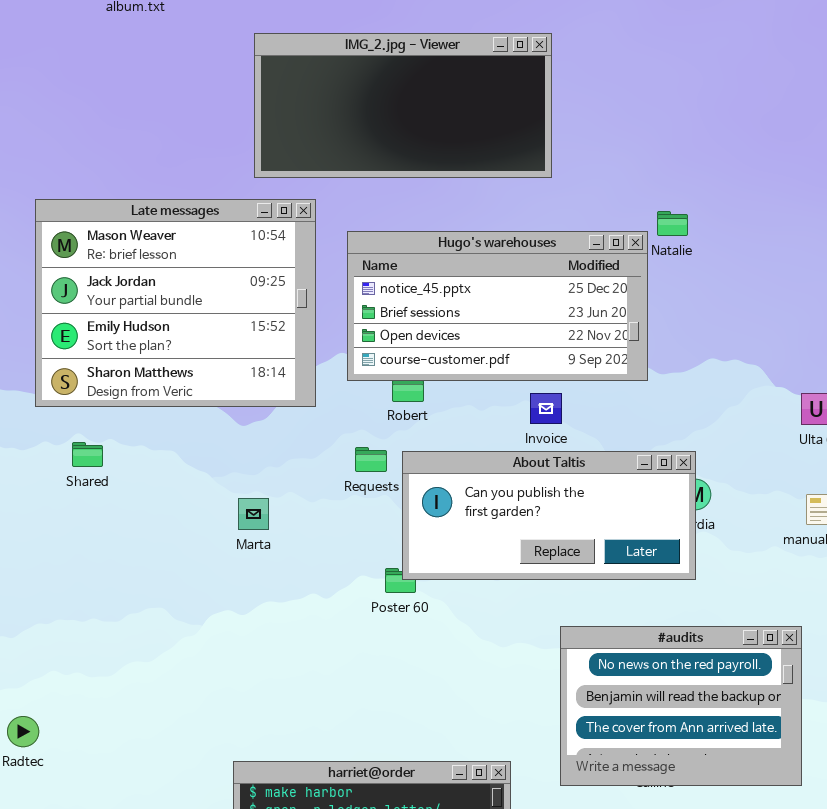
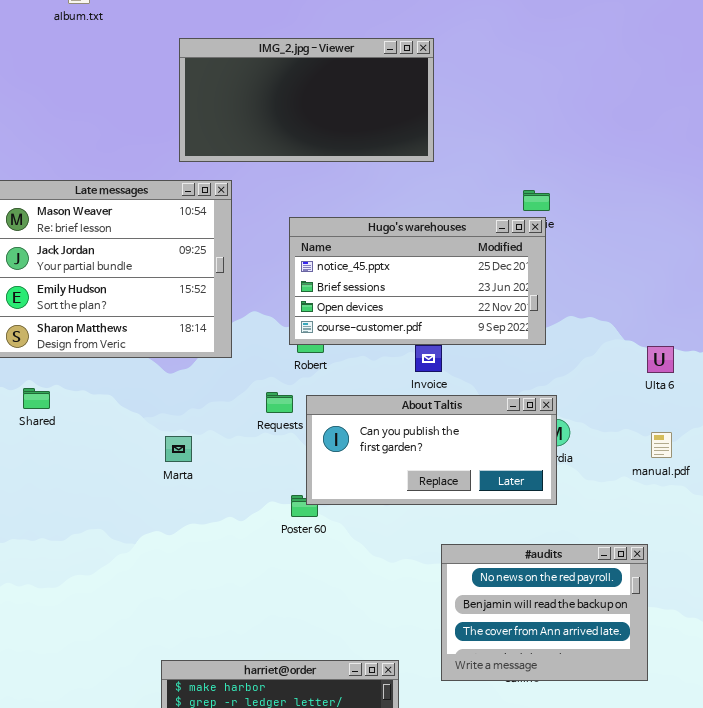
Hugo's warehouses: [347,231,648,381] -> [289,217,546,345], moved

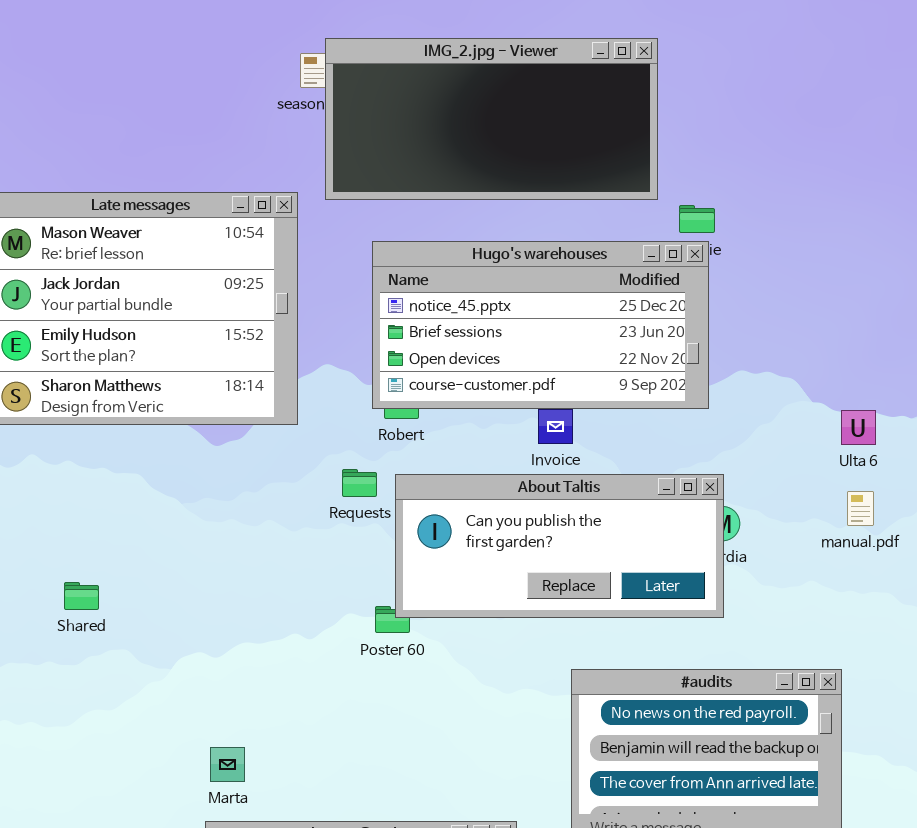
IMG_2.jpg - Viewer: [179,38,434,162] -> [325,38,658,200], moved
Shared: [23,388,50,409] -> [64,582,99,610], moved
manual.pdf: [651,432,672,458] -> [847,491,874,526], moved
Marta: [165,436,192,462] -> [210,747,245,782], moved

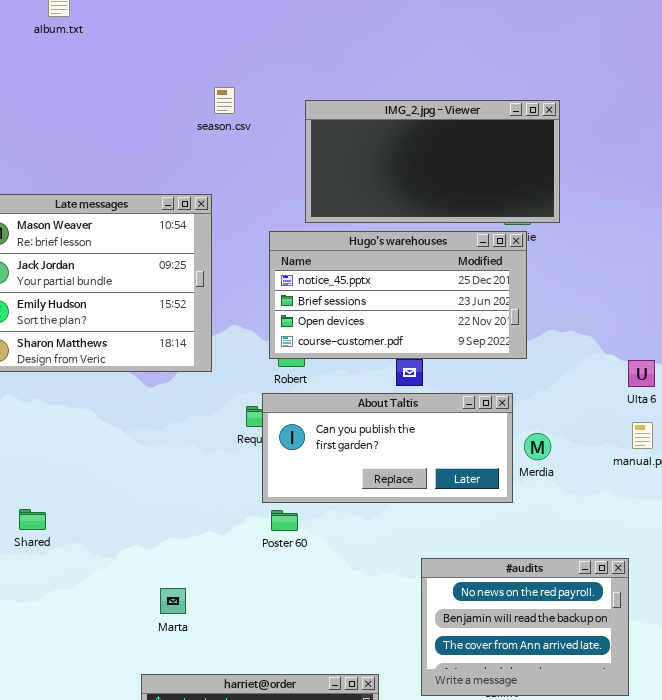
IMG_2.jpg - Viewer: [325,38,658,200] -> [305,100,560,223], moved
About Taltis: [395,474,724,618] -> [262,393,513,503], moved
Shared: [64,582,99,610] -> [19,509,46,530], moved
Marta: [210,747,245,782] -> [160,588,186,614], moved

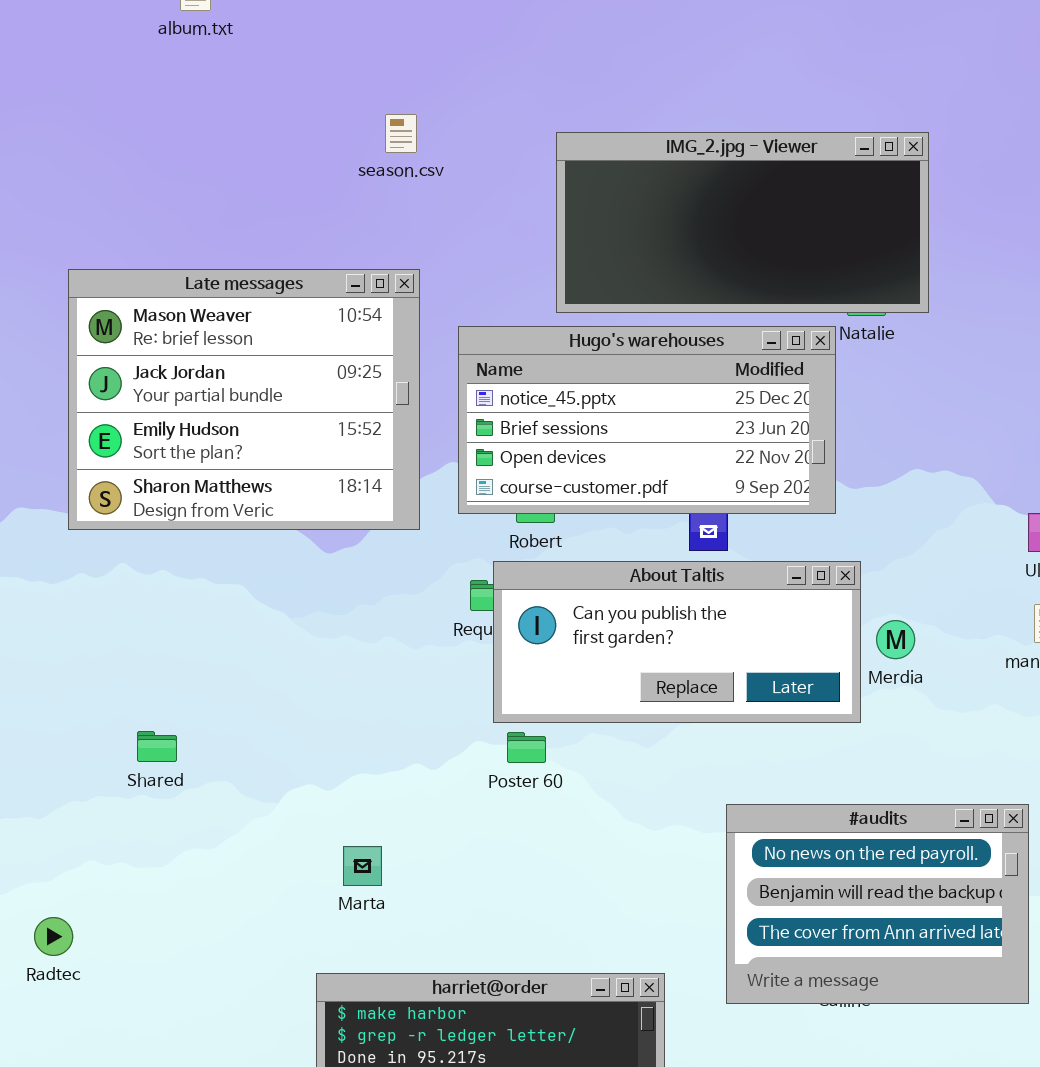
season.csv: [214,87,235,114] -> [385,114,417,153], moved
Hugo's warehouses: [269,231,527,359] -> [458,326,836,514], moved

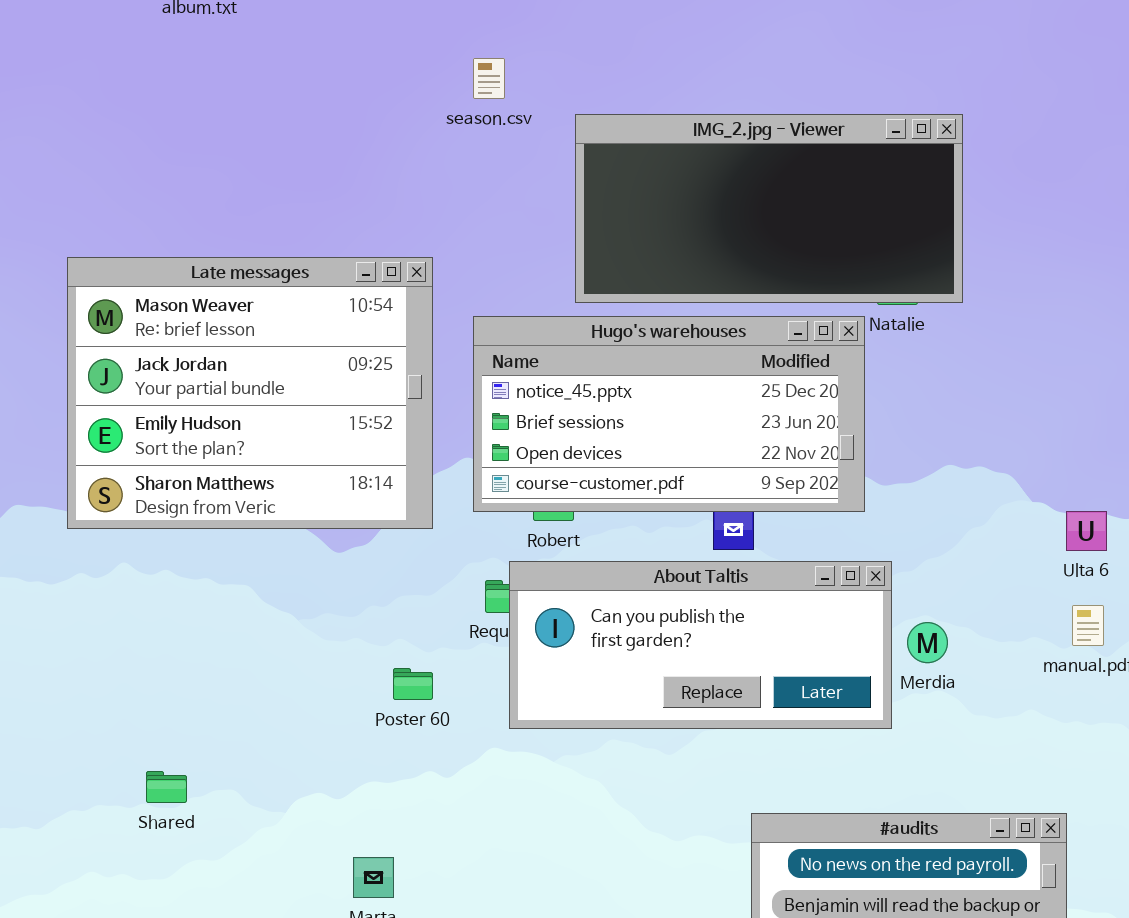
season.csv: [385,114,417,153] -> [473,58,505,99], moved
Shared: [137,731,177,762] -> [146,771,187,803], moved
Poster 60: [507,732,546,763] -> [393,668,433,700], moved

